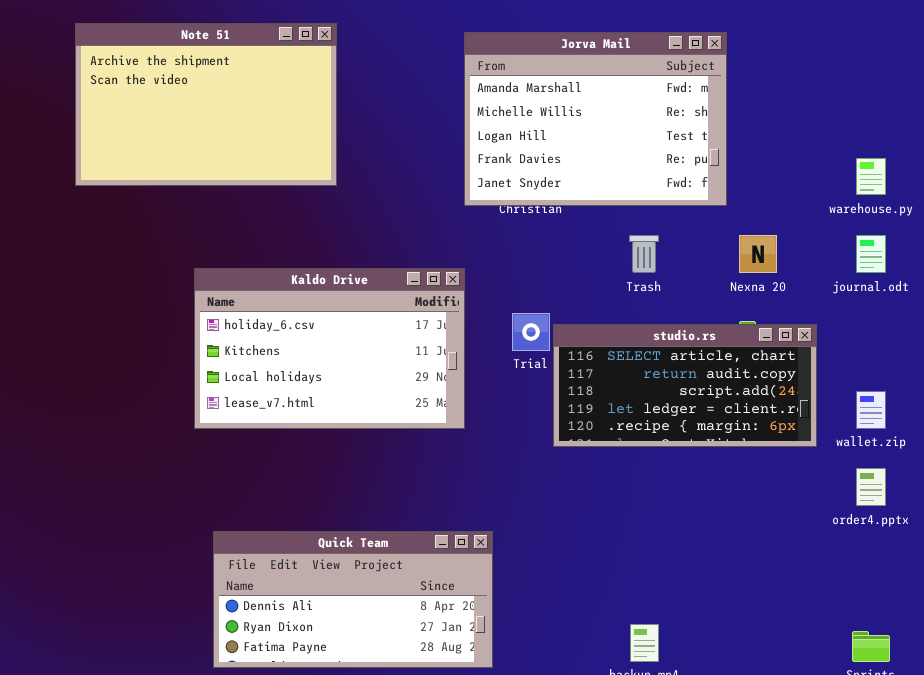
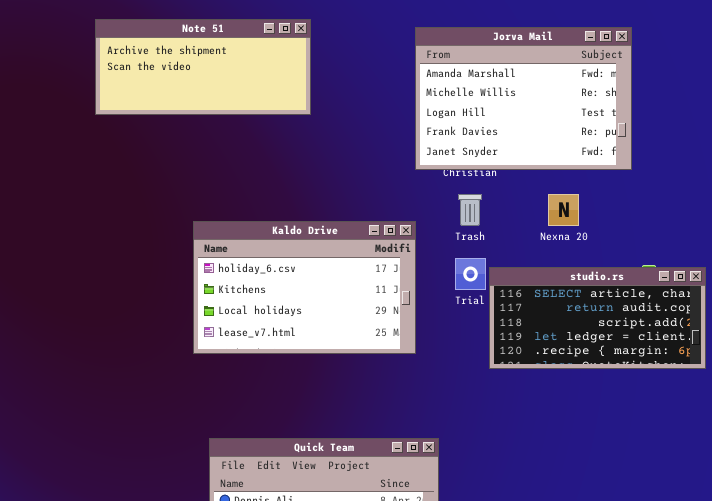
Note 51: [75,23,337,186] -> [95,19,311,115], resized
Trash: [629,235,659,273] -> [458,194,482,226], moved
Nexna 20: [739,235,777,273] -> [548,194,579,226], moved

